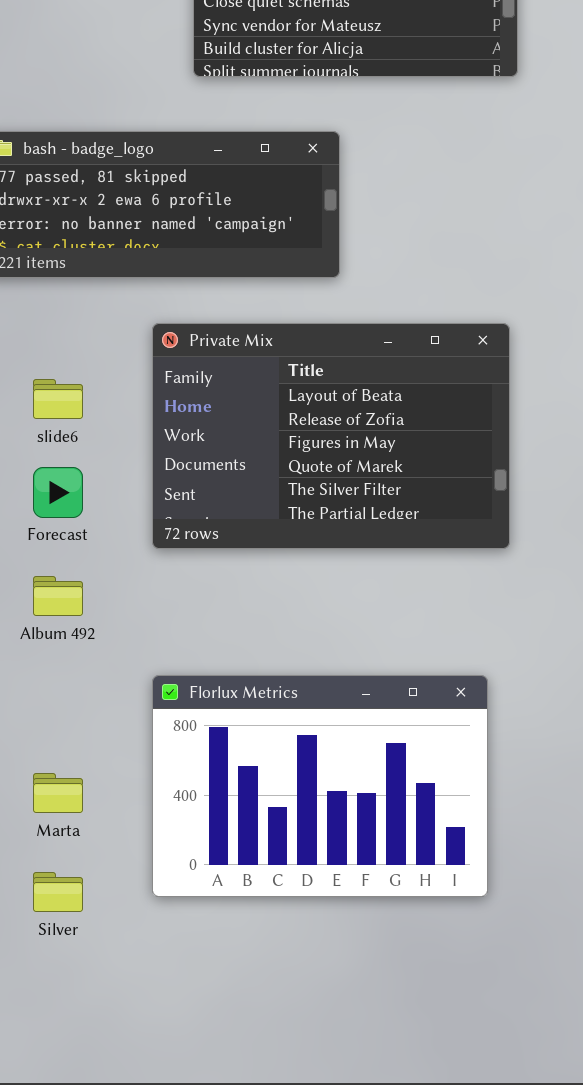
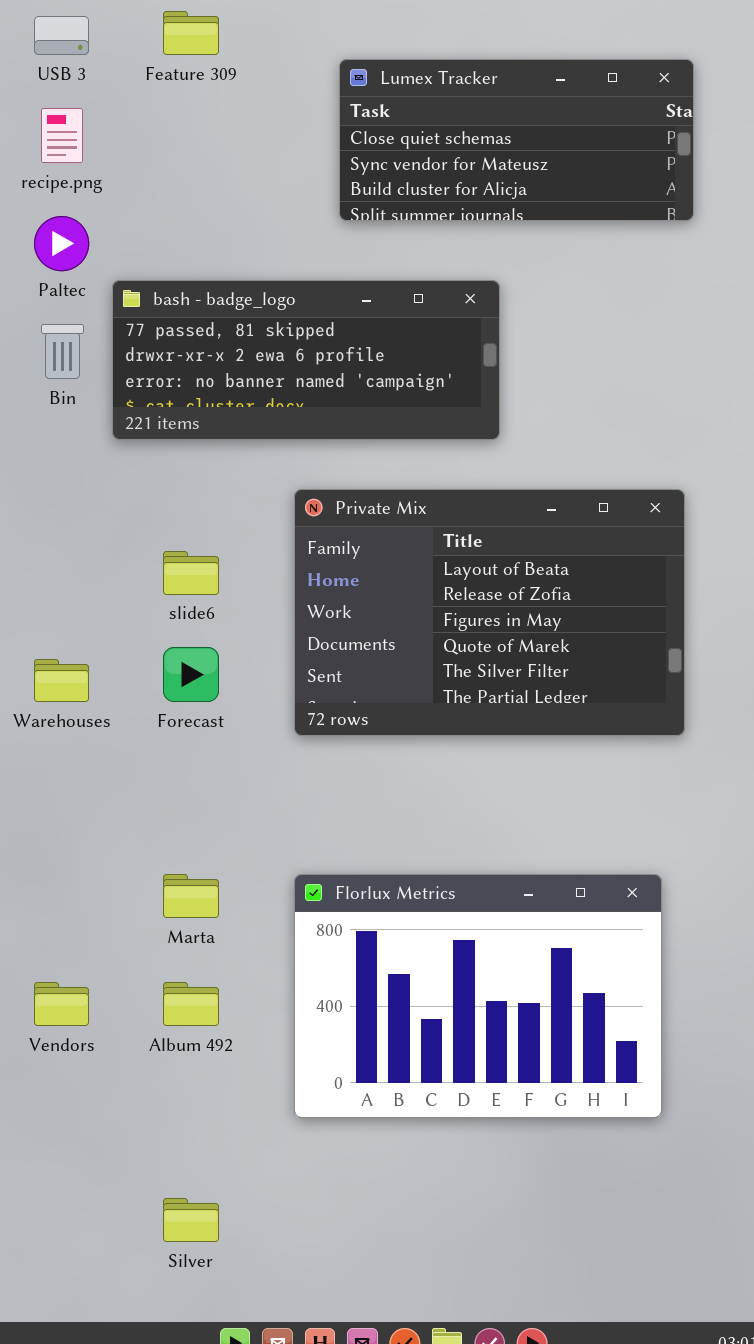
Album 492: [33,576,83,616] -> [163,982,219,1026], moved
Marta: [33,773,83,813] -> [163,874,219,918], moved
Silver: [33,872,83,912] -> [163,1198,219,1242], moved

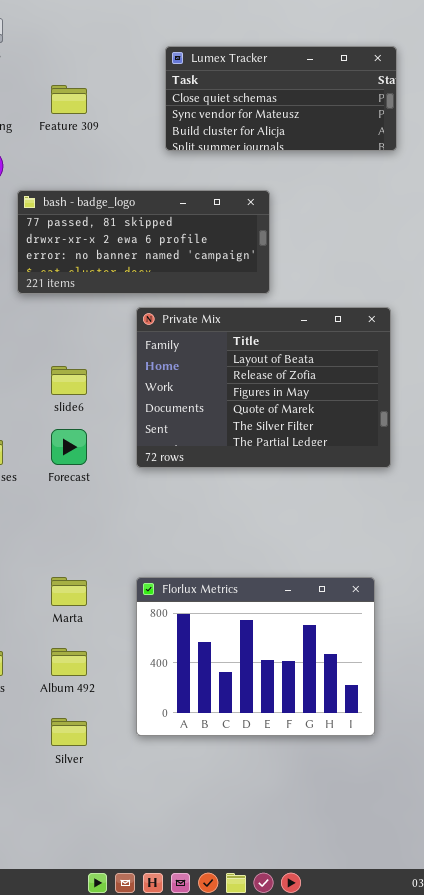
Feature 309: [163,11,219,55] -> [51,85,87,114], moved
Private Mix: [294,489,685,736] -> [136,307,391,468], moved
Silver: [163,1198,219,1242] -> [51,718,87,746], moved

